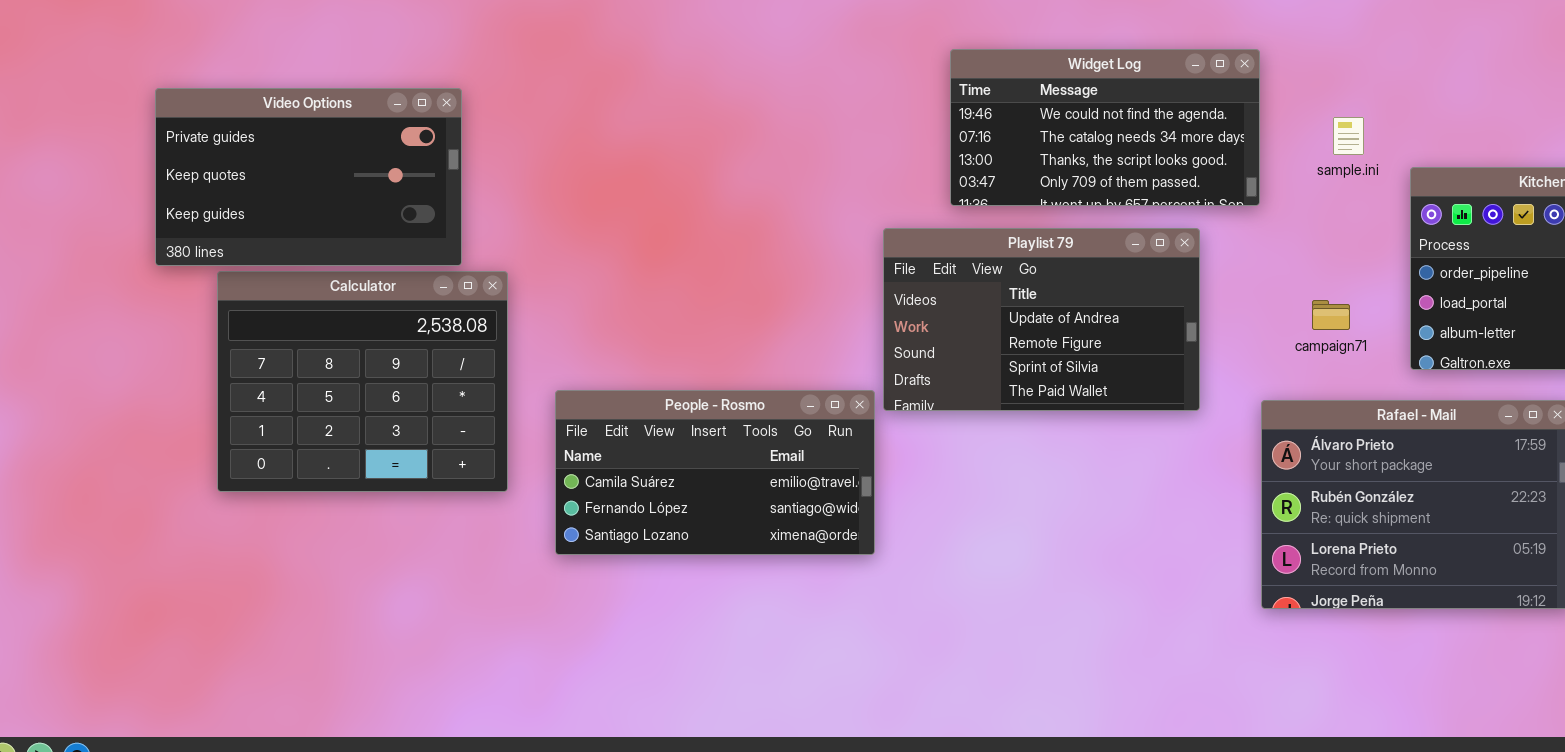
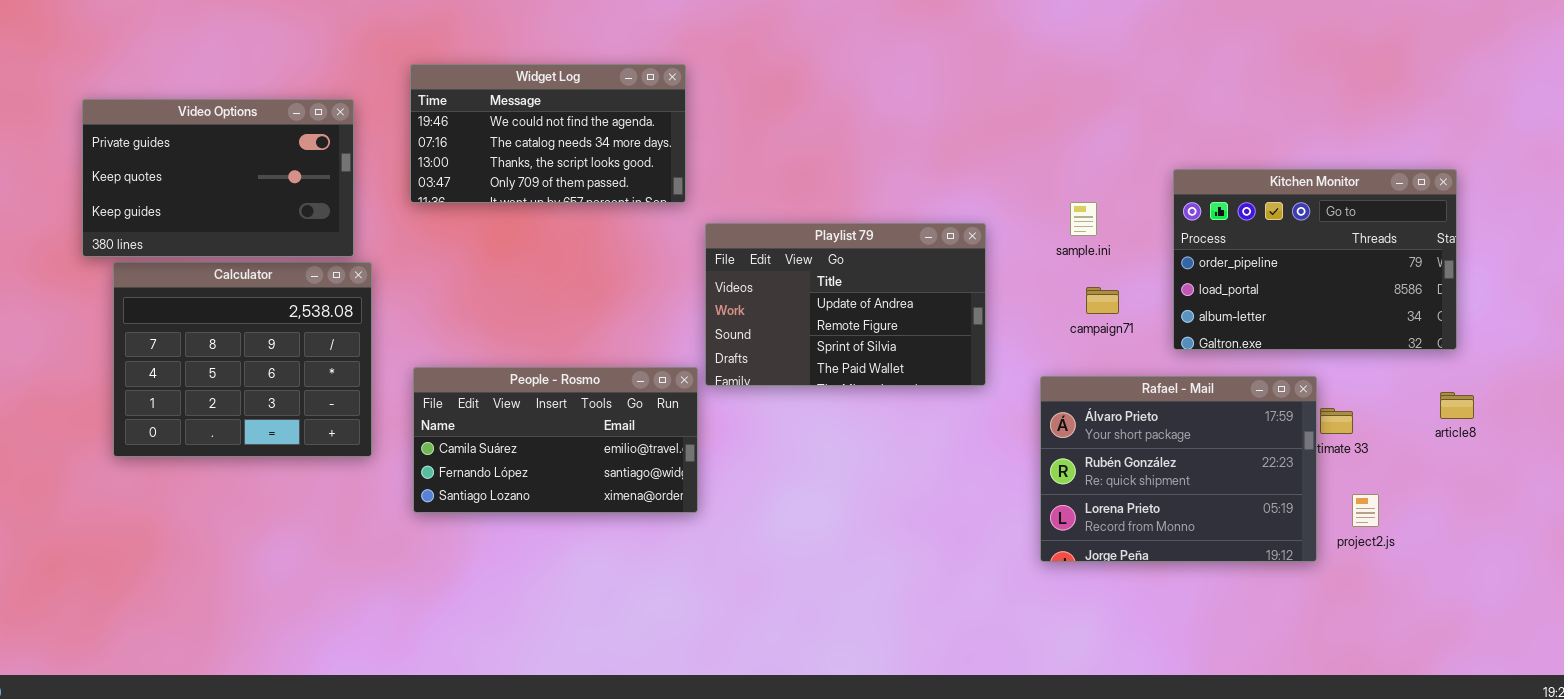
Widget Log: [950,49,1260,206] -> [410,64,686,203], moved
Video Options: [155,88,462,266] -> [82,99,354,257], moved
sample.ini: [1333,117,1364,155] -> [1070,202,1097,236], moved

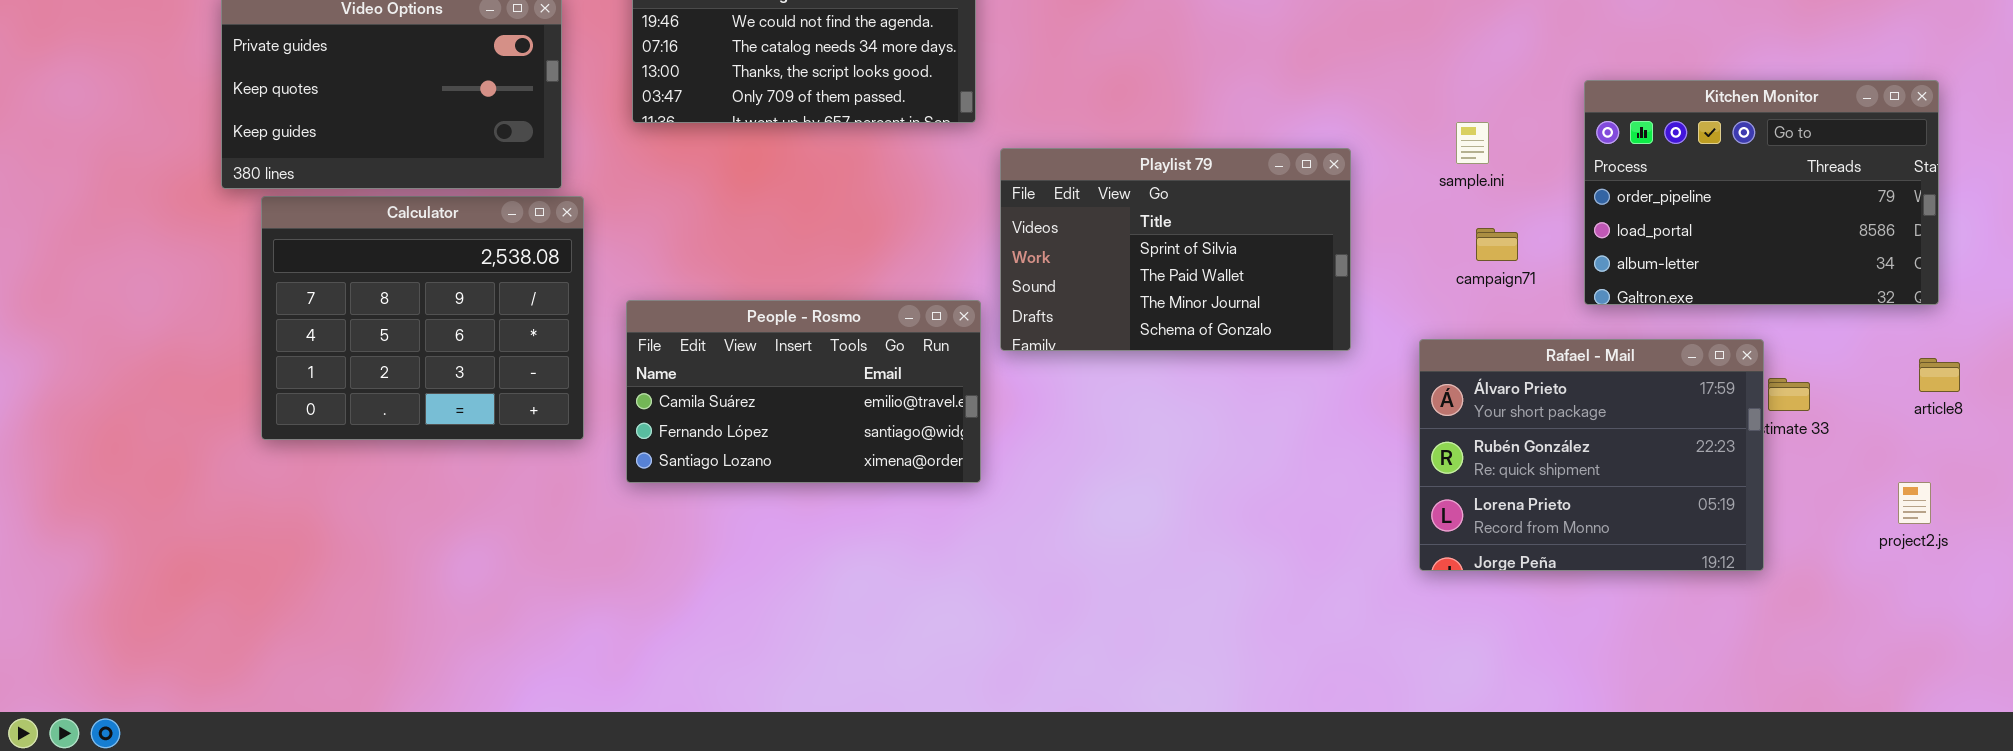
Playlist 79: [705,223,986,386] -> [1000,148,1351,351], scrolled down 2 rows
People - Rosmo: [413,367,698,513] -> [626,300,981,483], moved
project2.js: [1352,494,1379,527] -> [1898,482,1931,524], moved

